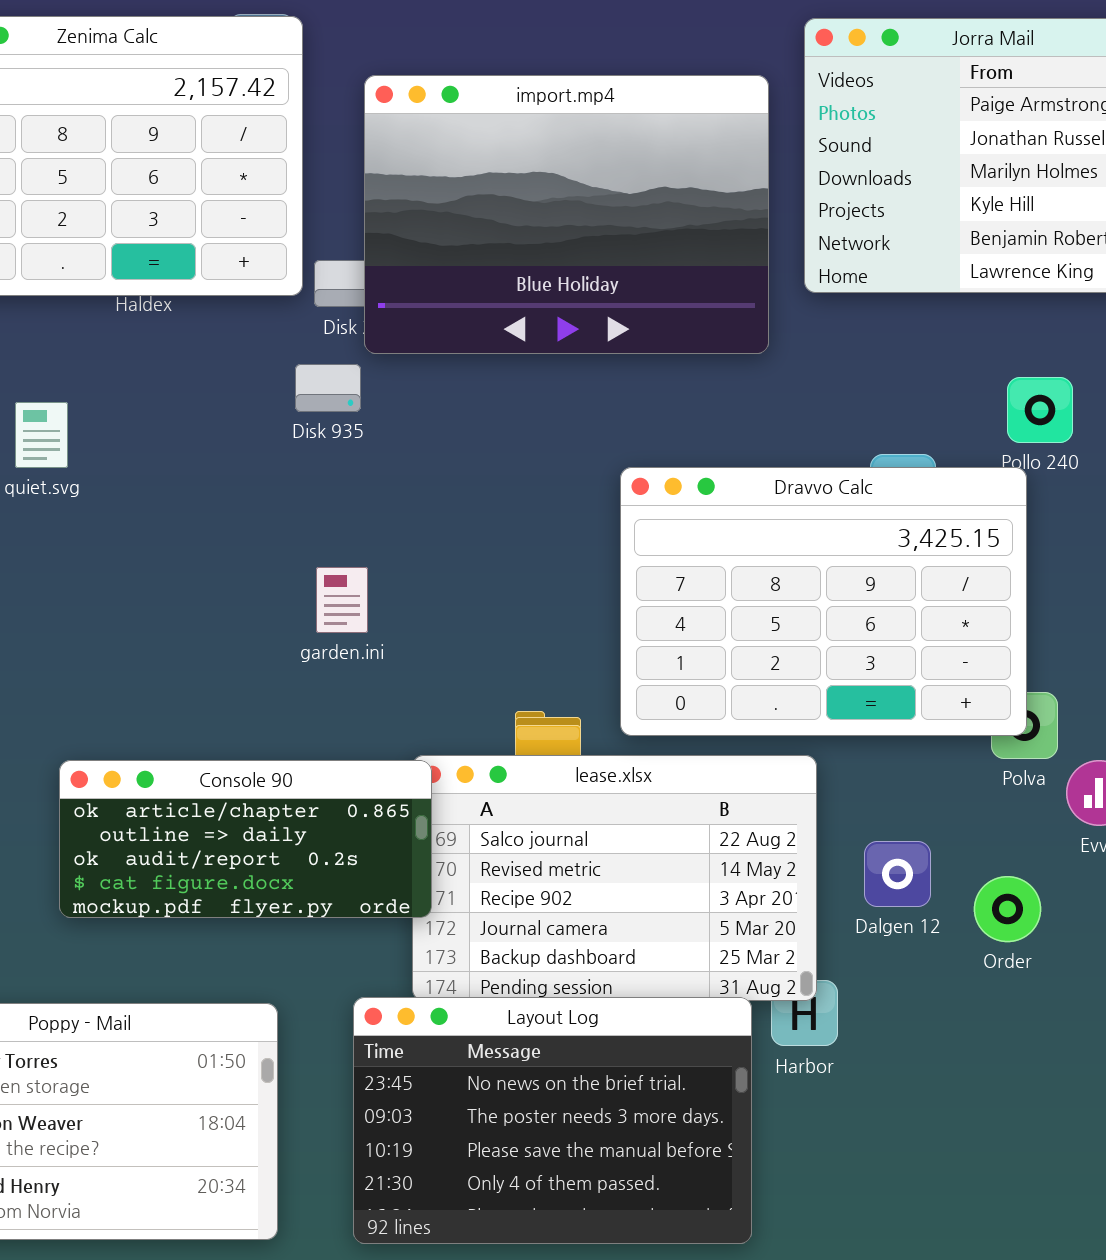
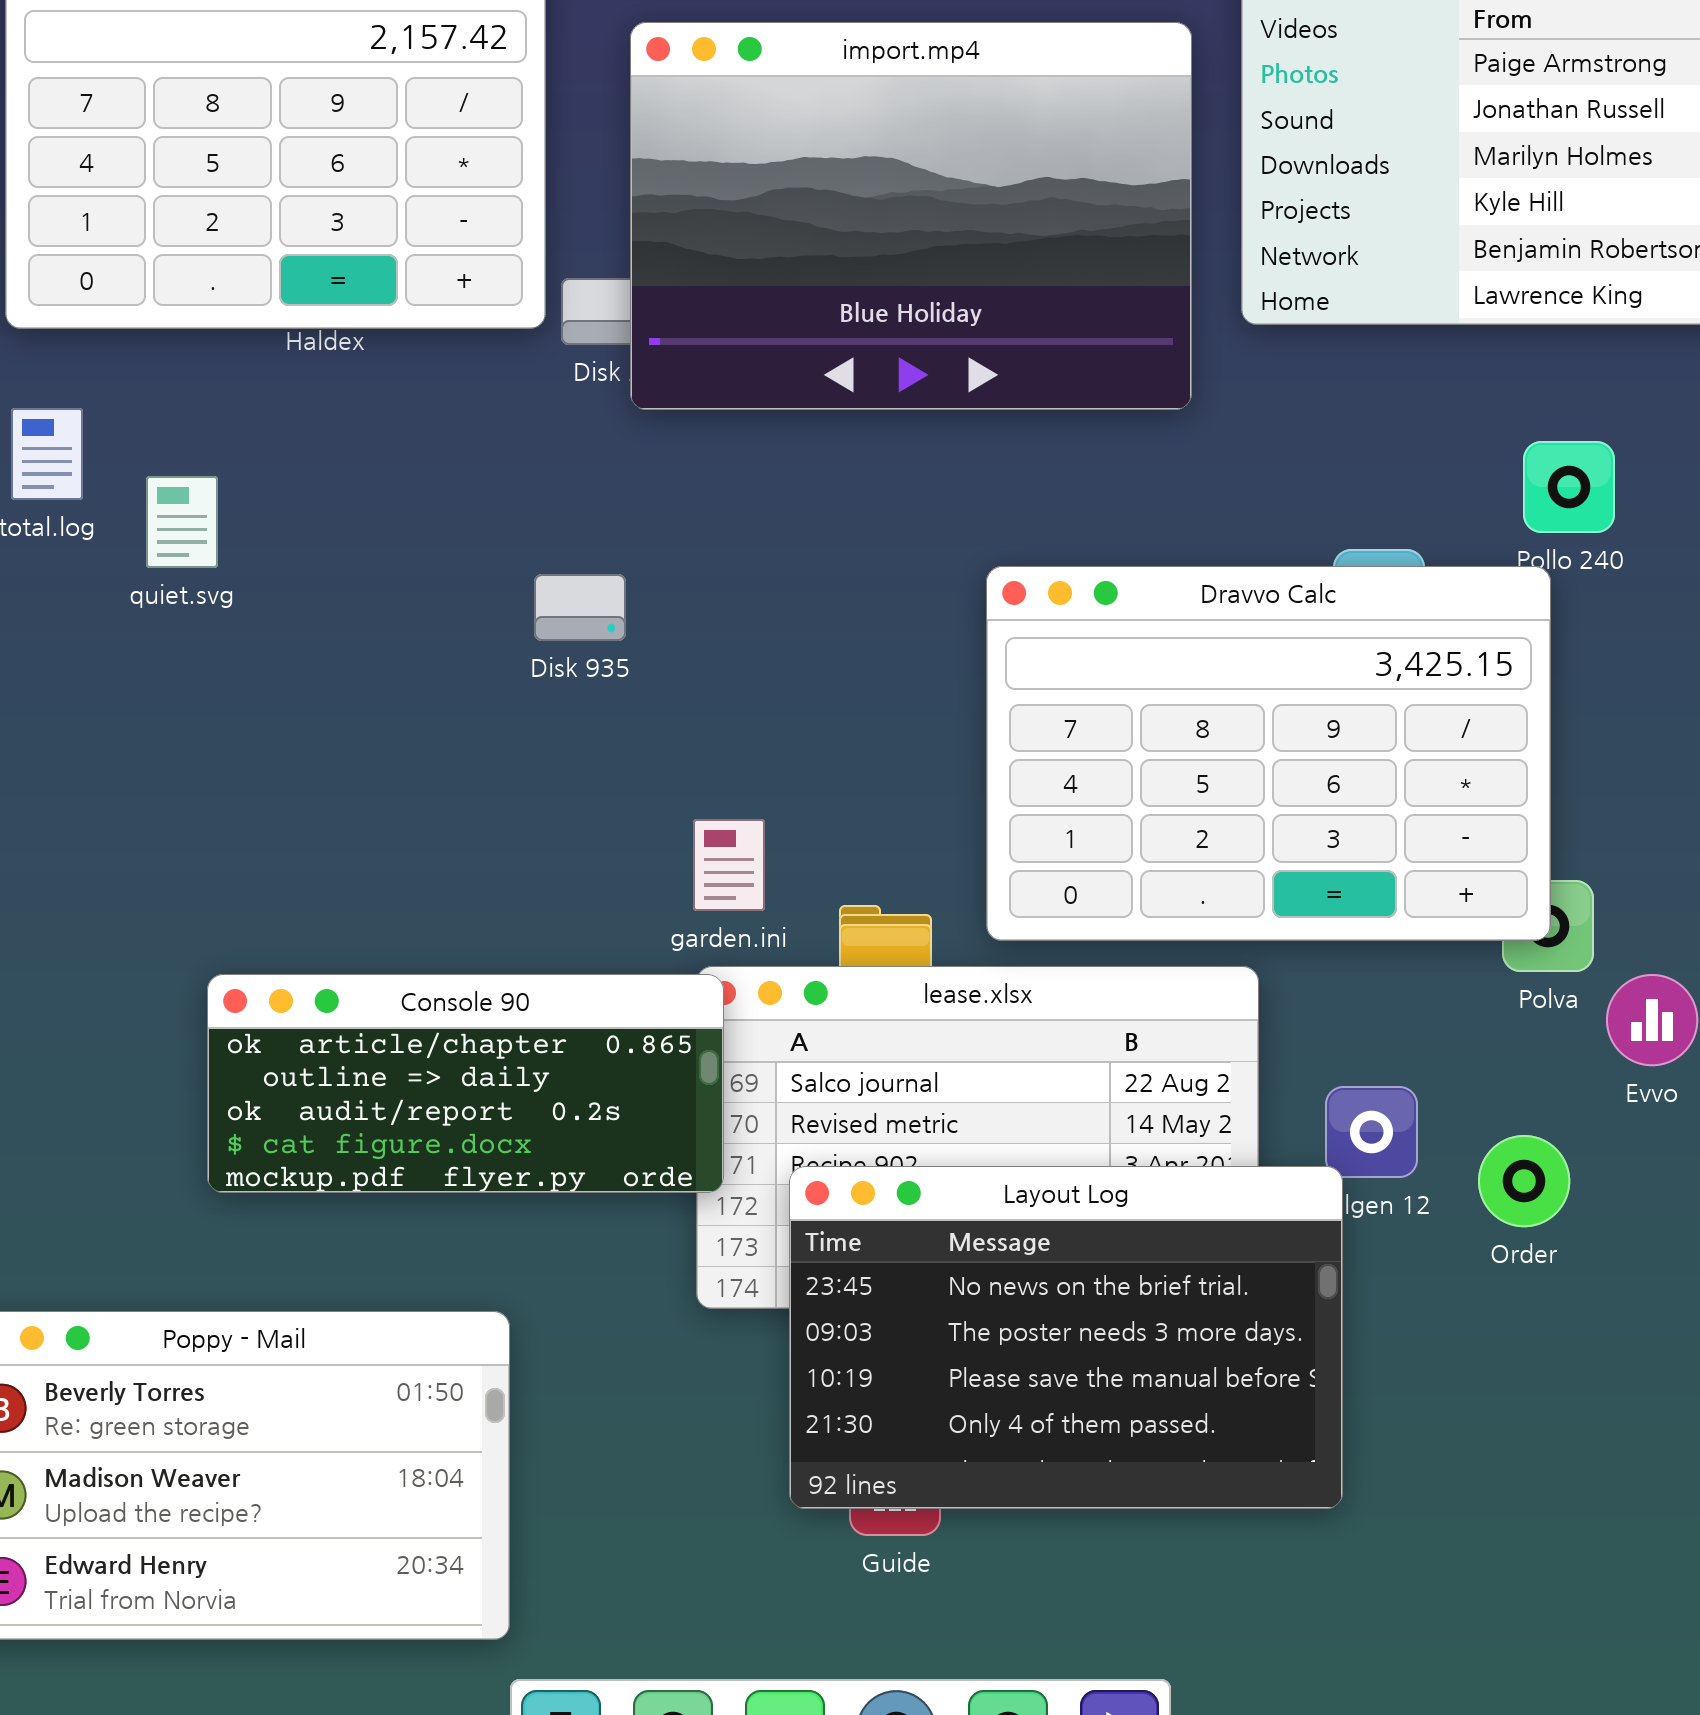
Disk 935: [295,364,361,412] -> [534,574,626,641], moved
garden.ini: [316,567,368,633] -> [693,819,765,911], moved
Layout Log: [353,997,752,1244] -> [789,1166,1343,1509], moved

